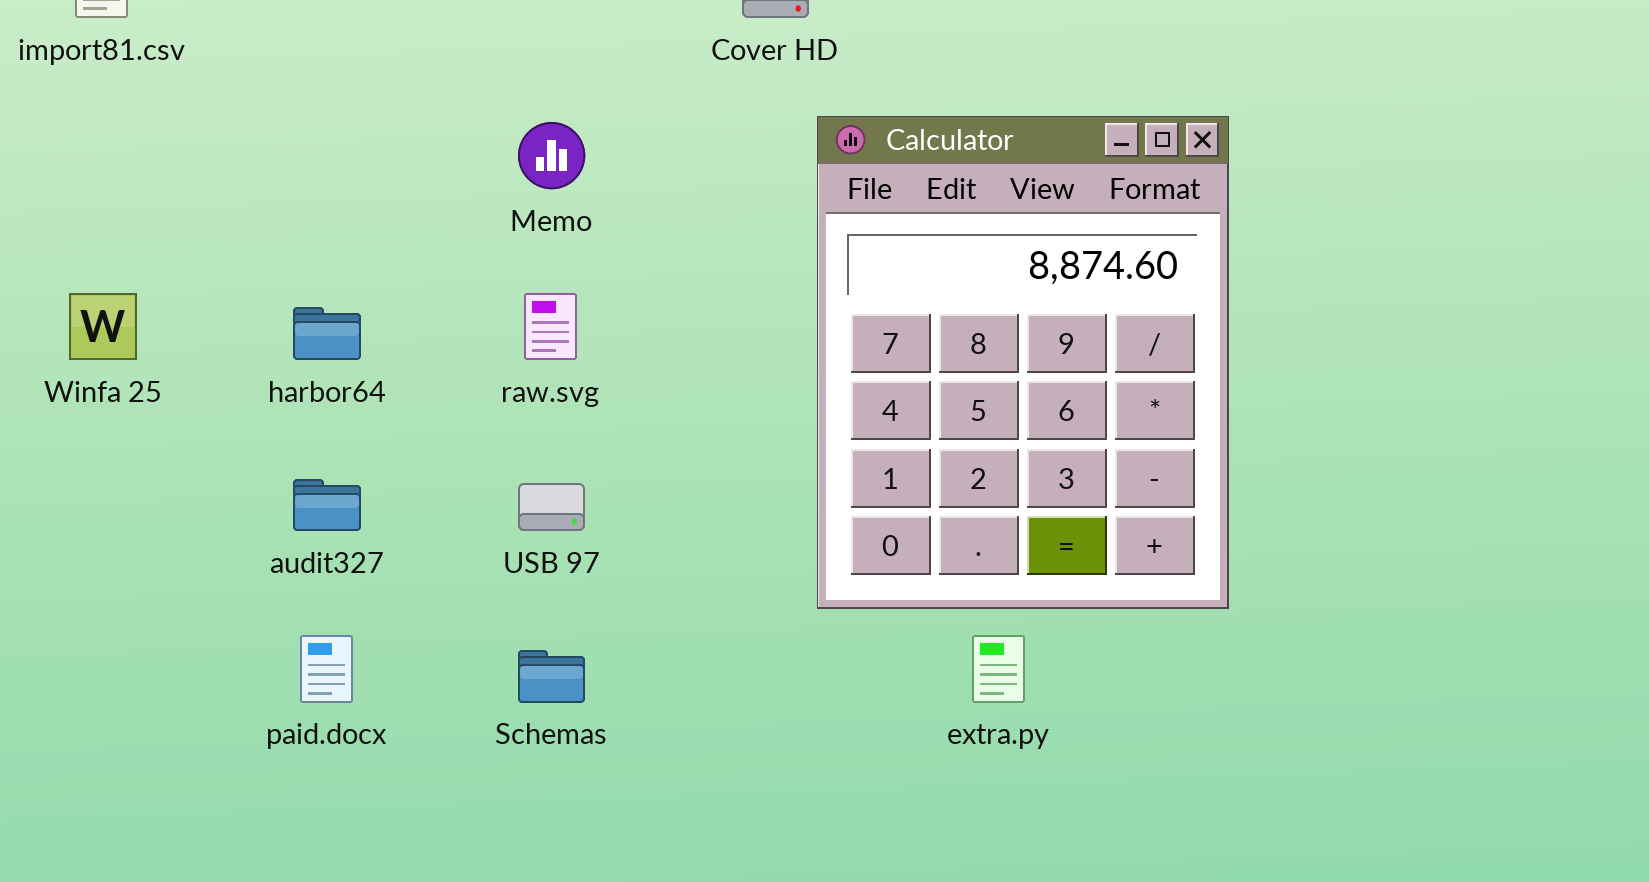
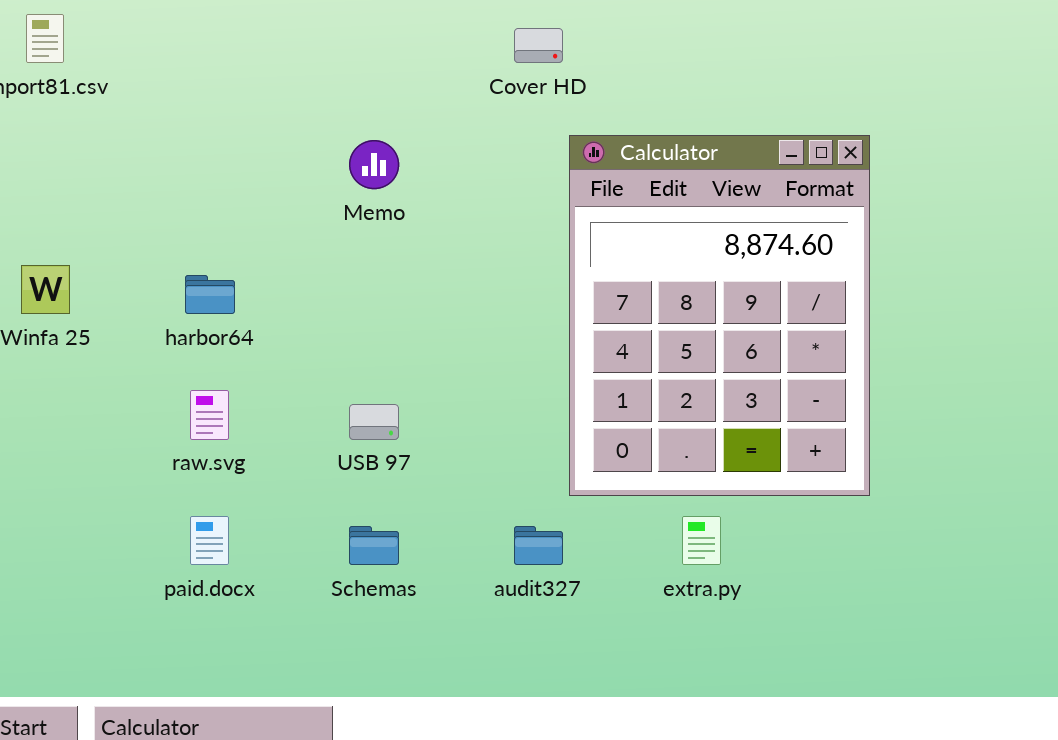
raw.svg: [524,293,577,360] -> [190,390,229,440], moved
audit327: [293,479,361,531] -> [514,526,563,565], moved

